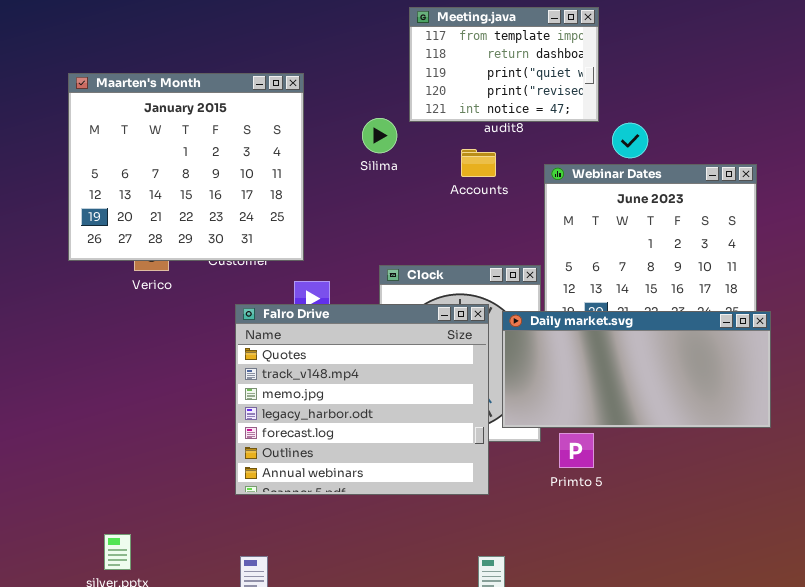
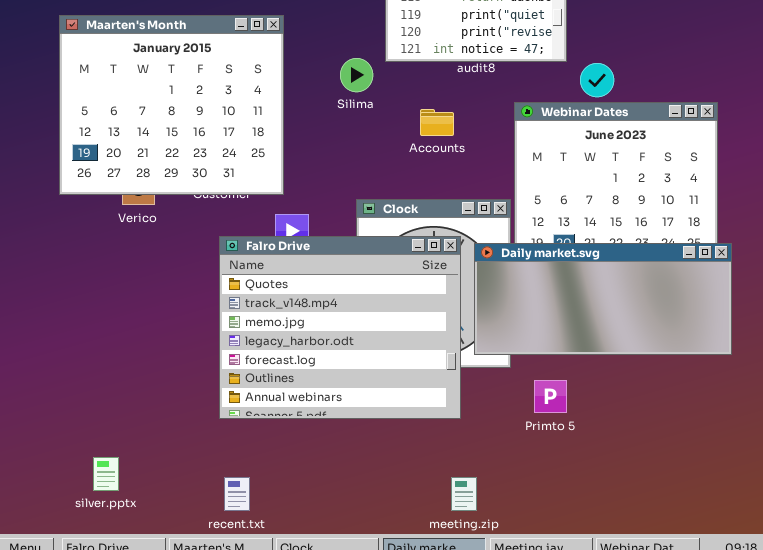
Accounts: [461,149,496,177] -> [420,109,454,136], moved
Primto 5: [559,433,594,468] -> [534,380,567,413], moved

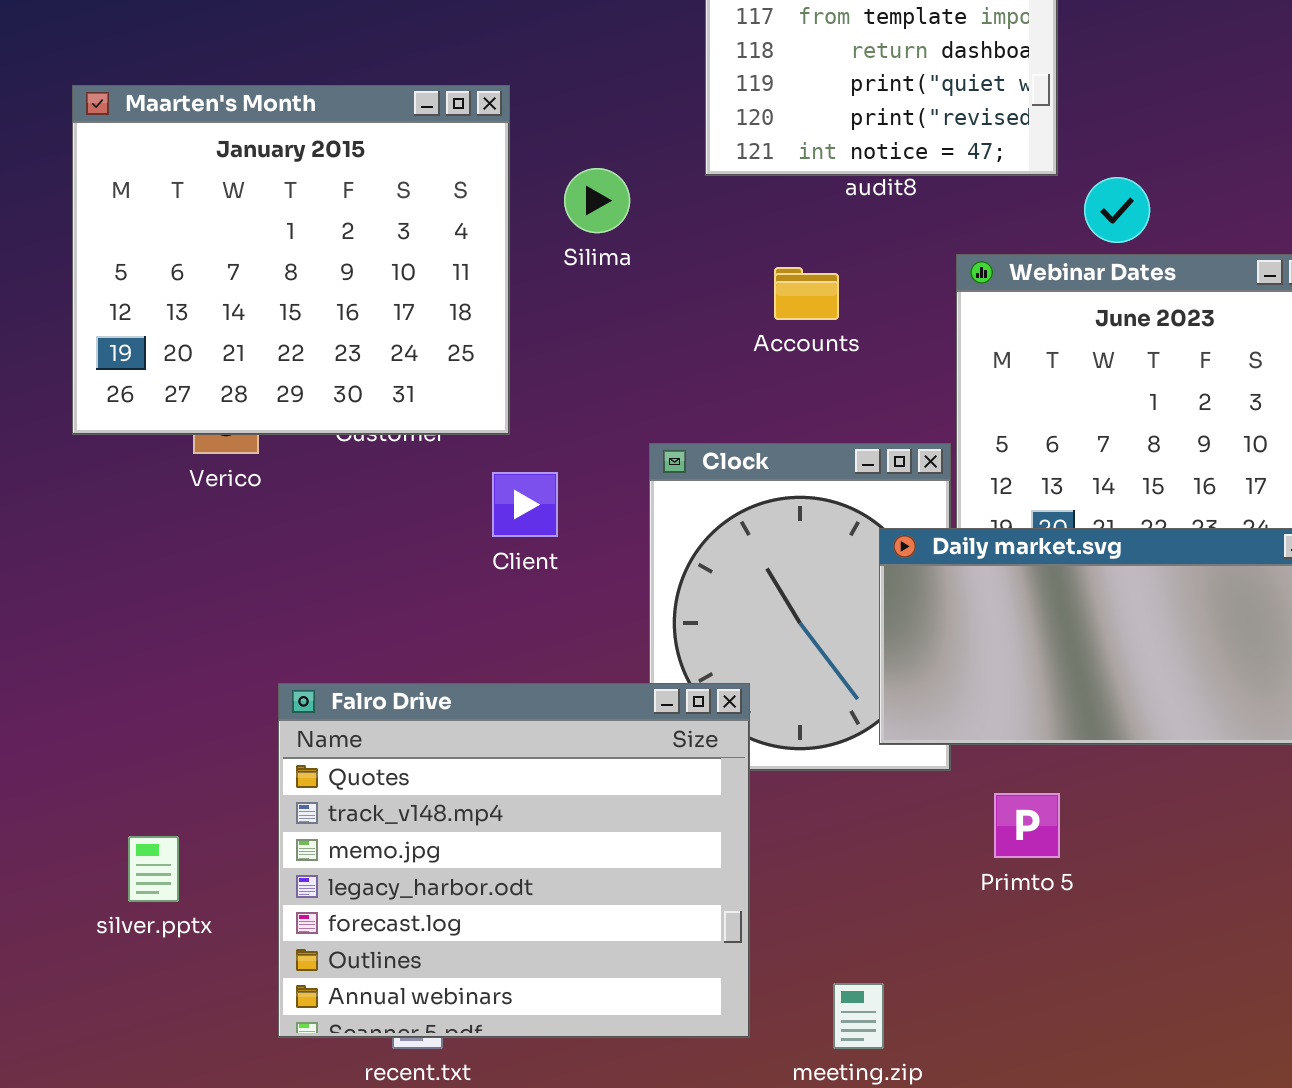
Silima: [340,58,373,92] -> [564,168,630,233], moved
Falro Drive: [219,236,461,419] -> [278,683,750,1038], moved
silver.pptx: [93,457,119,491] -> [128,836,179,902], moved

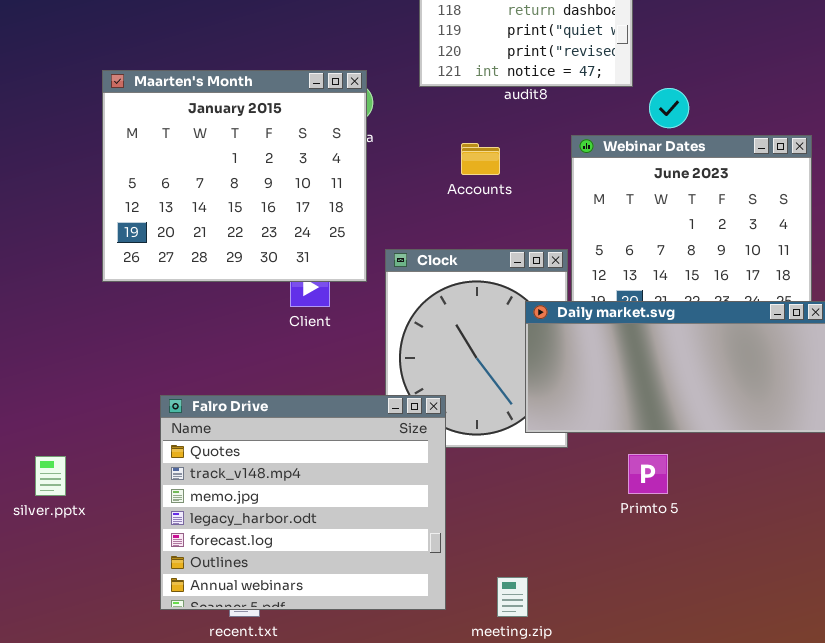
Maarten's Month: [72,85,510,435] -> [102,70,367,282], moved
Primto 5: [994,793,1060,858] -> [628,454,668,494], moved
silver.pptx: [128,836,179,902] -> [35,456,66,496], moved

